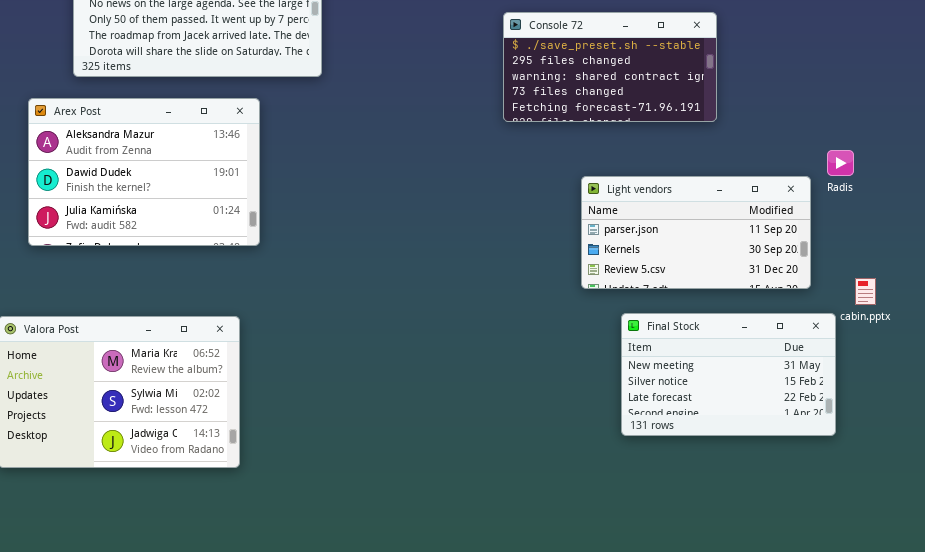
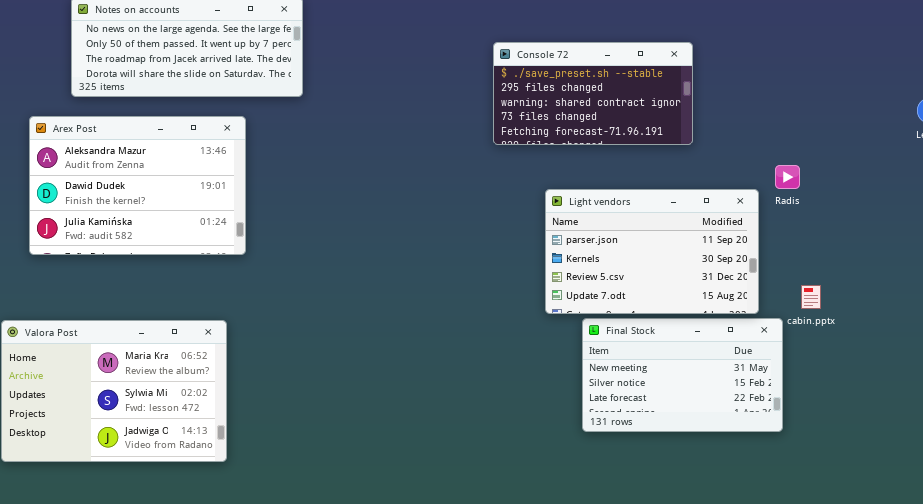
Console 72: [503,12,717,122] -> [493,42,693,145], moved
Light vendors: [581,176,811,289] -> [545,189,759,314], resized

